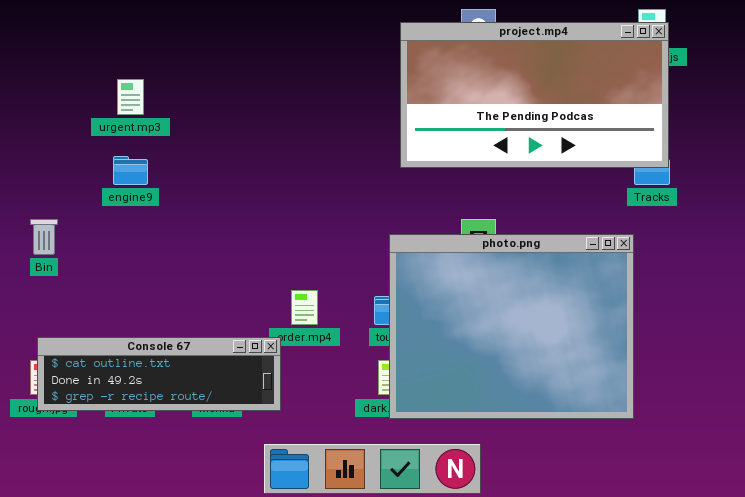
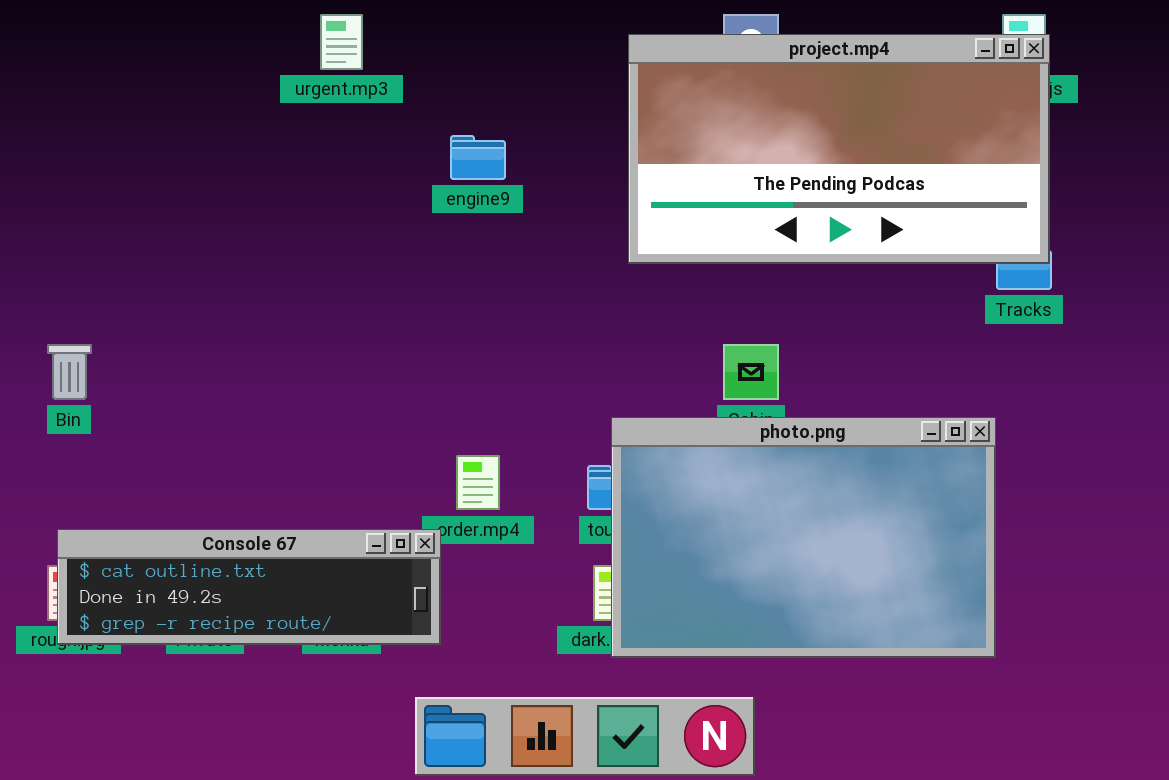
urgent.mp3: [117,79,144,115] -> [320,14,363,70], moved
engine9: [113,156,148,185] -> [450,135,506,180], moved
photo.png: [389,234,634,419] -> [611,417,996,658], resized

